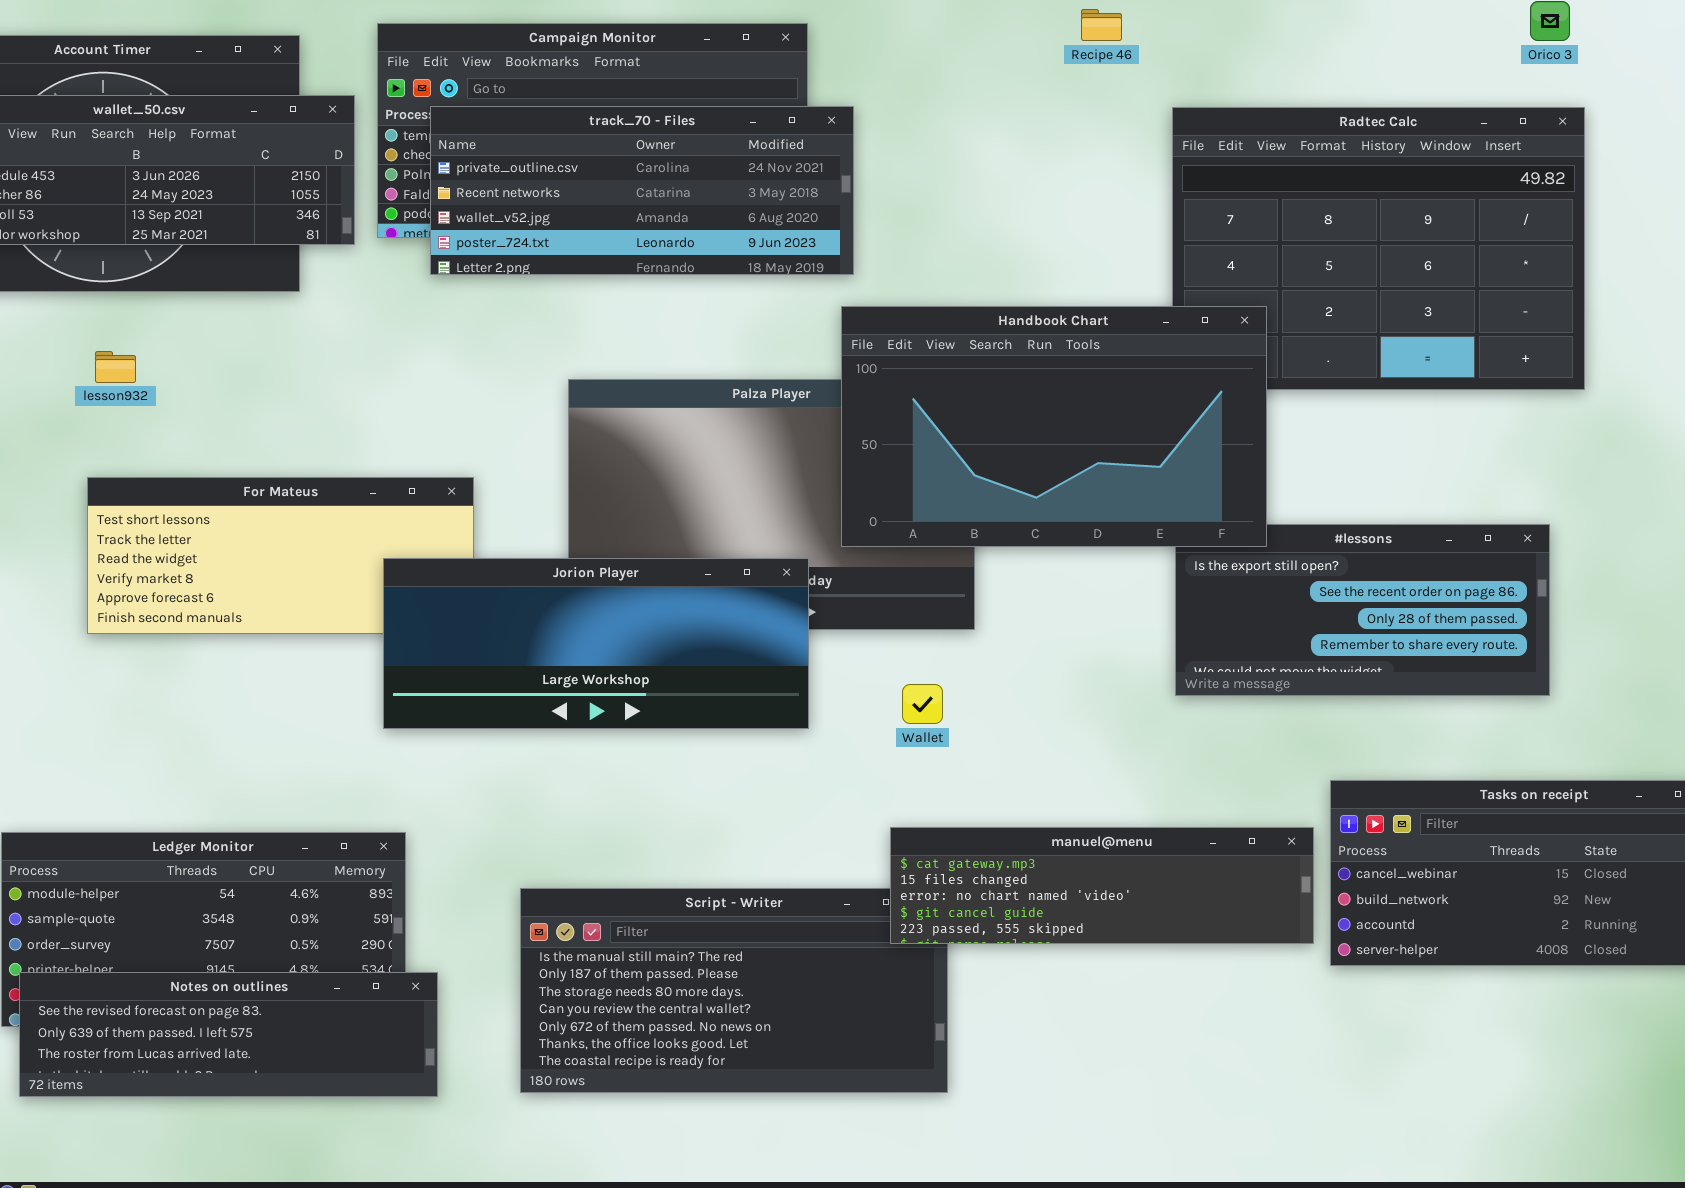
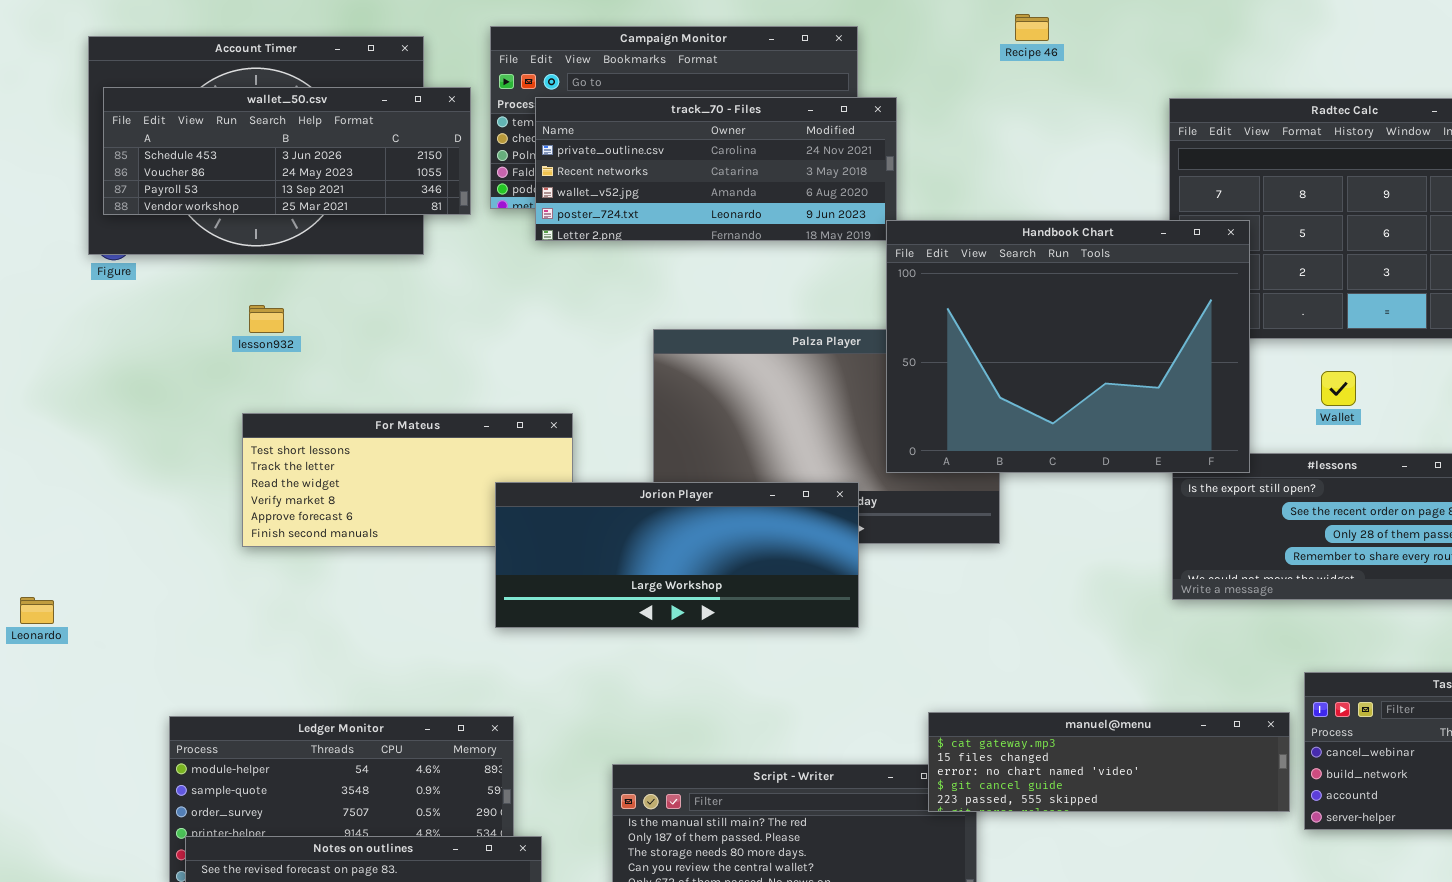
Recipe 46: [1081,9,1122,41] -> [1015,14,1049,41], moved
Handbook Chart: [841,306,1267,547] -> [886,220,1250,473], resized
Wallet: [902,684,943,724] -> [1321,371,1356,406], moved

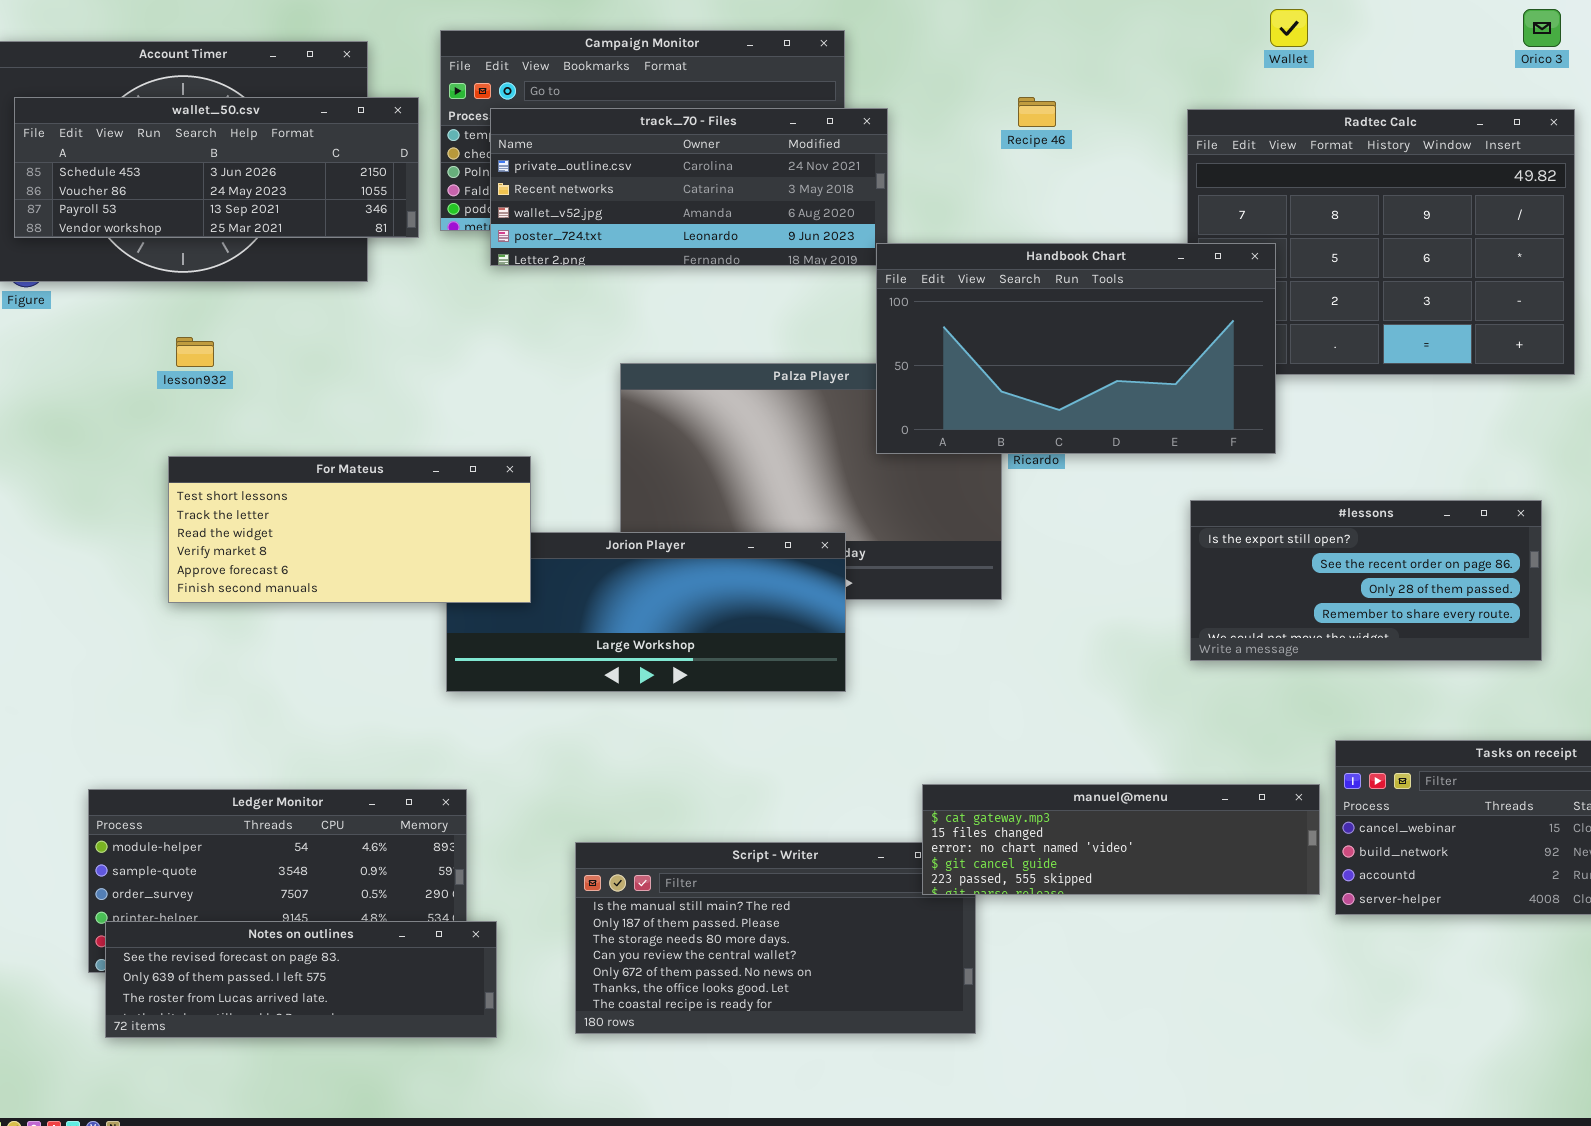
Recipe 46: [1015,14,1049,41] -> [1018,97,1056,127], moved
Handbook Chart: [886,220,1250,473] -> [876,243,1276,454], resized
Wallet: [1321,371,1356,406] -> [1270,9,1308,47], moved
For Mateus: [242,413,573,547] -> [168,456,531,603], raised

